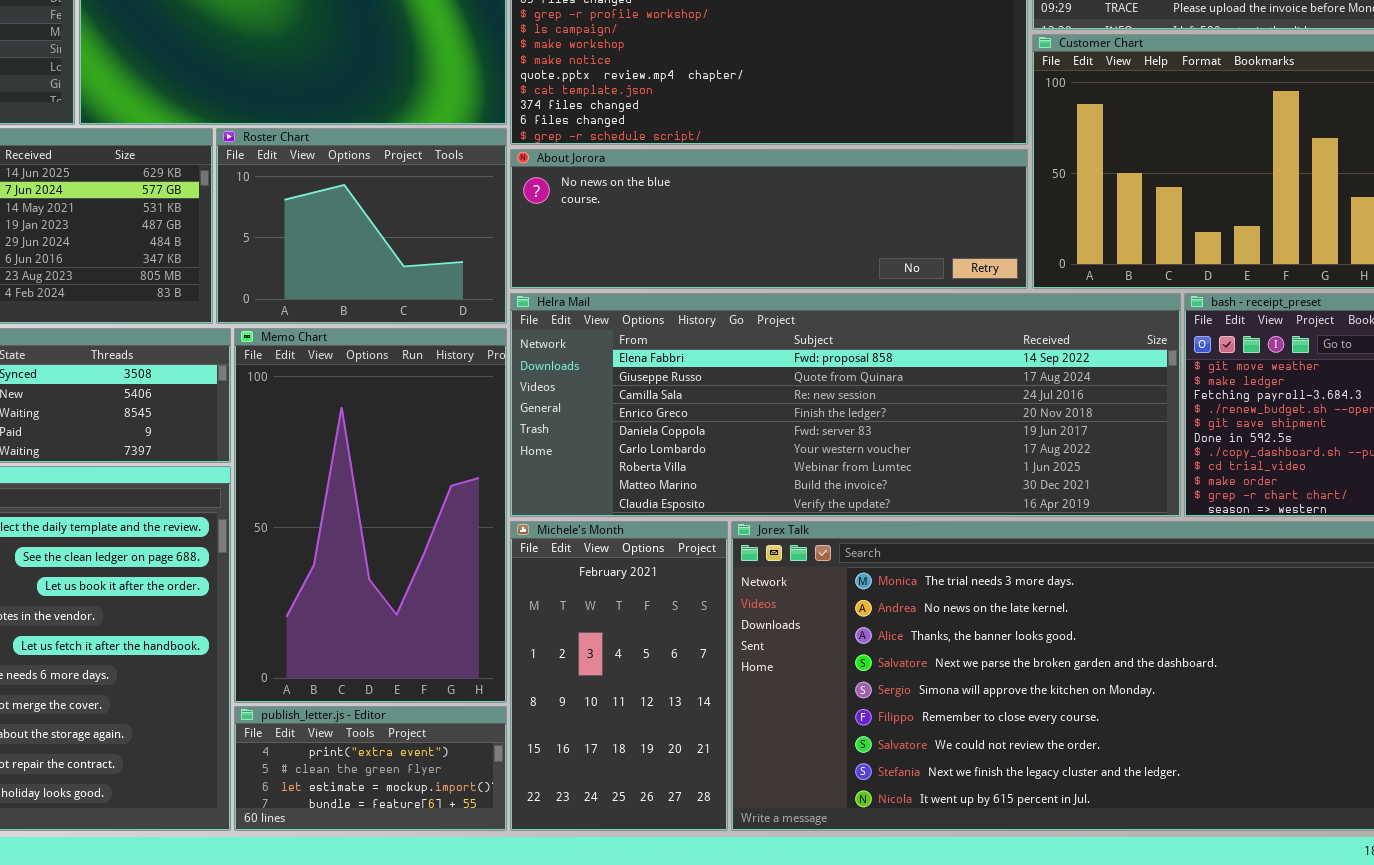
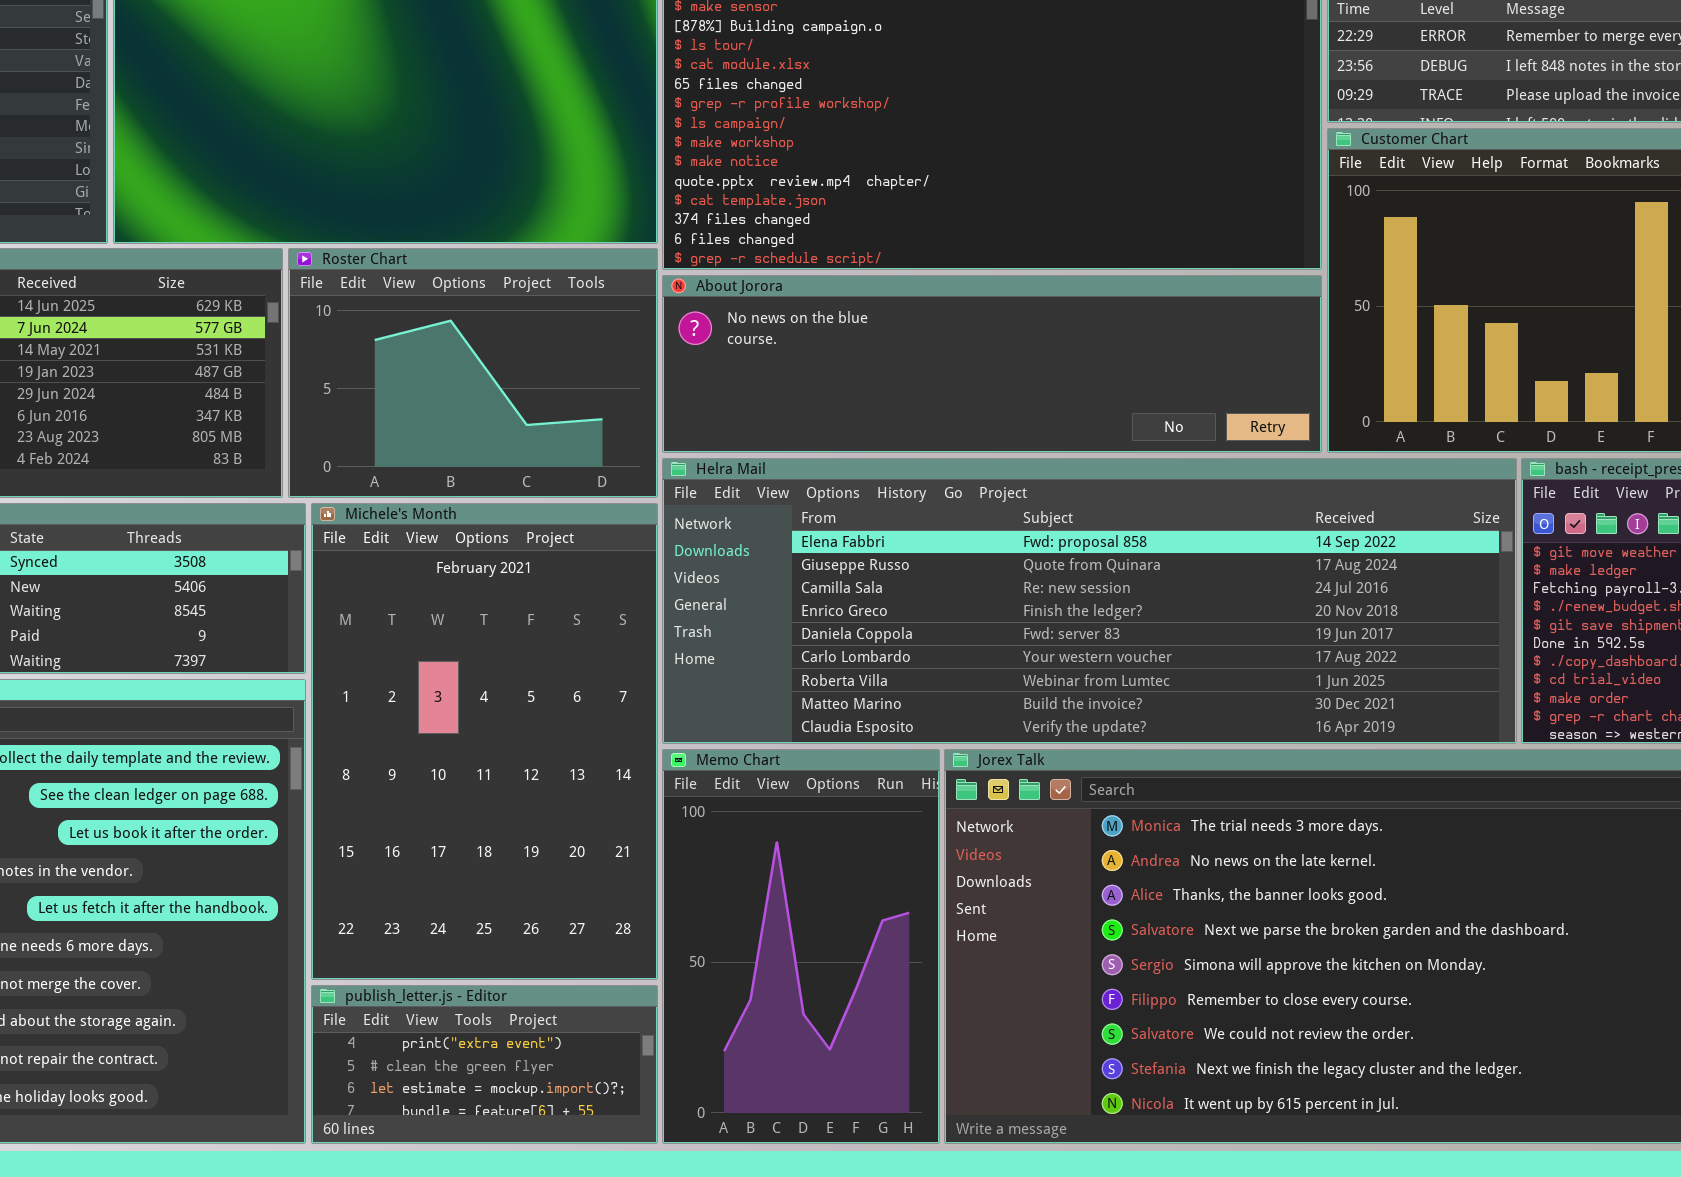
Memo Chart: [234,328,507,703] -> [662,749,940,1144], moved, resized
Michele's Month: [510,521,728,831] -> [311,503,658,980], moved, resized

